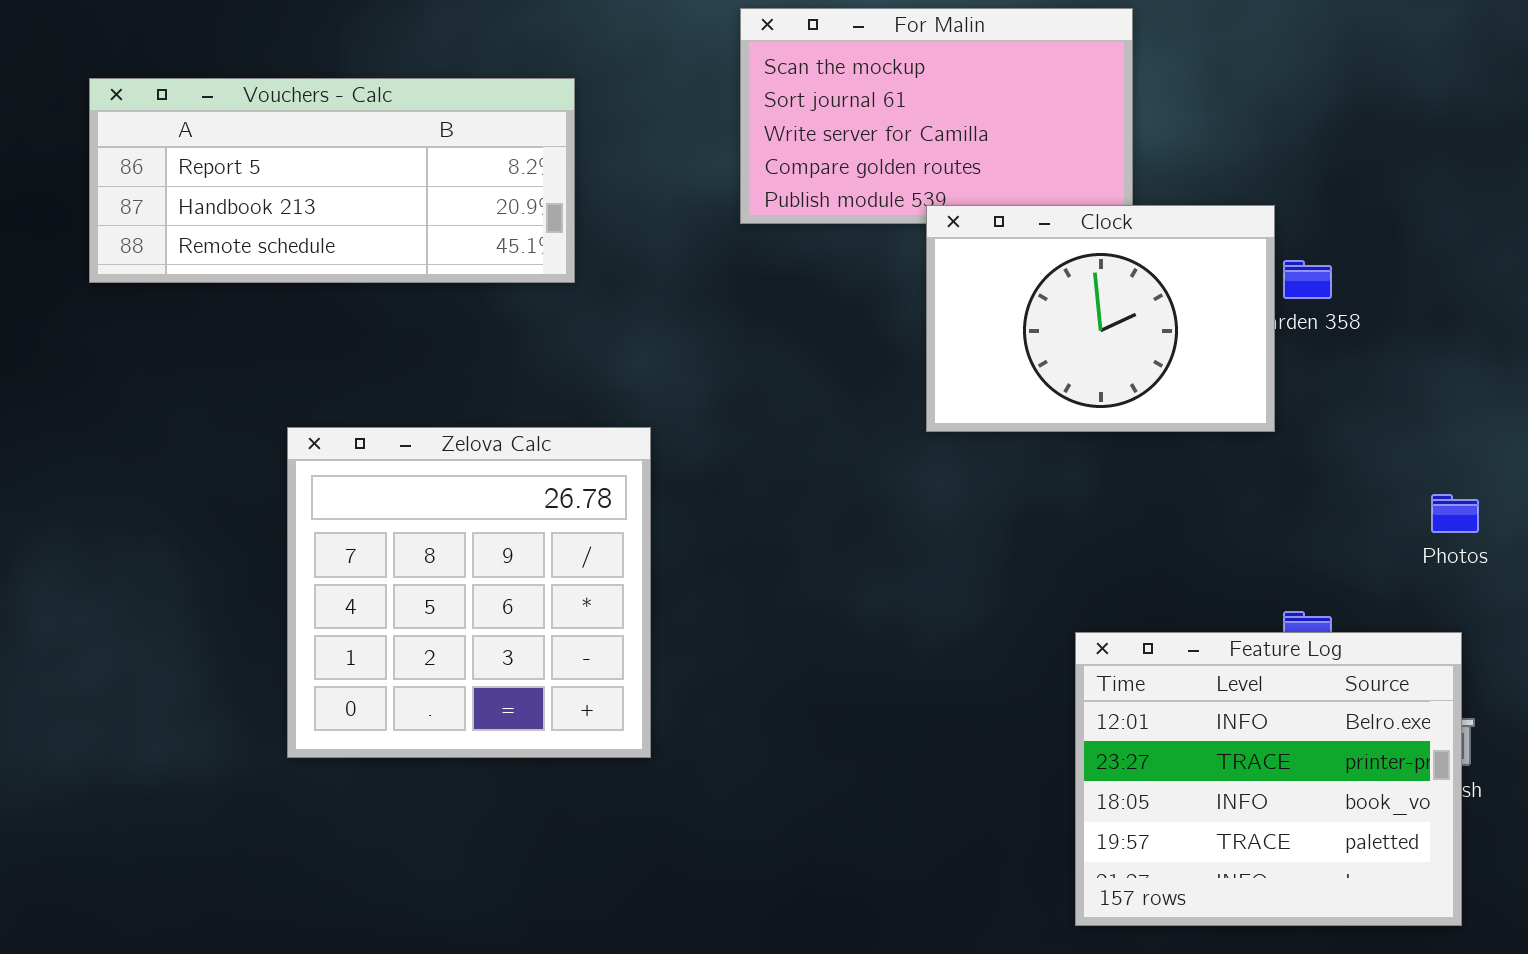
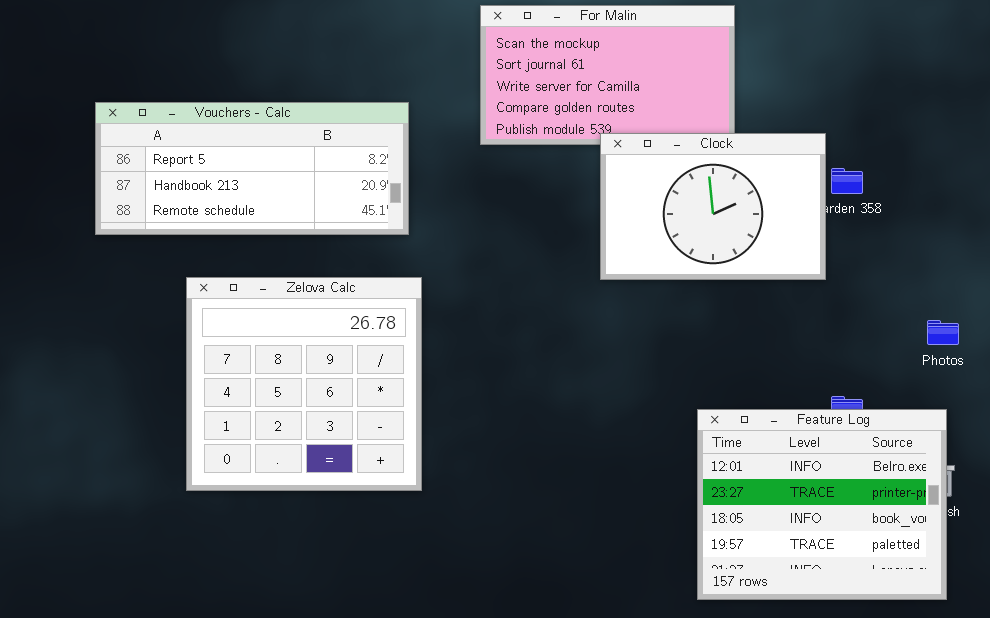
Vouchers - Calc: [89,78,575,283] -> [95,102,409,235], moved

